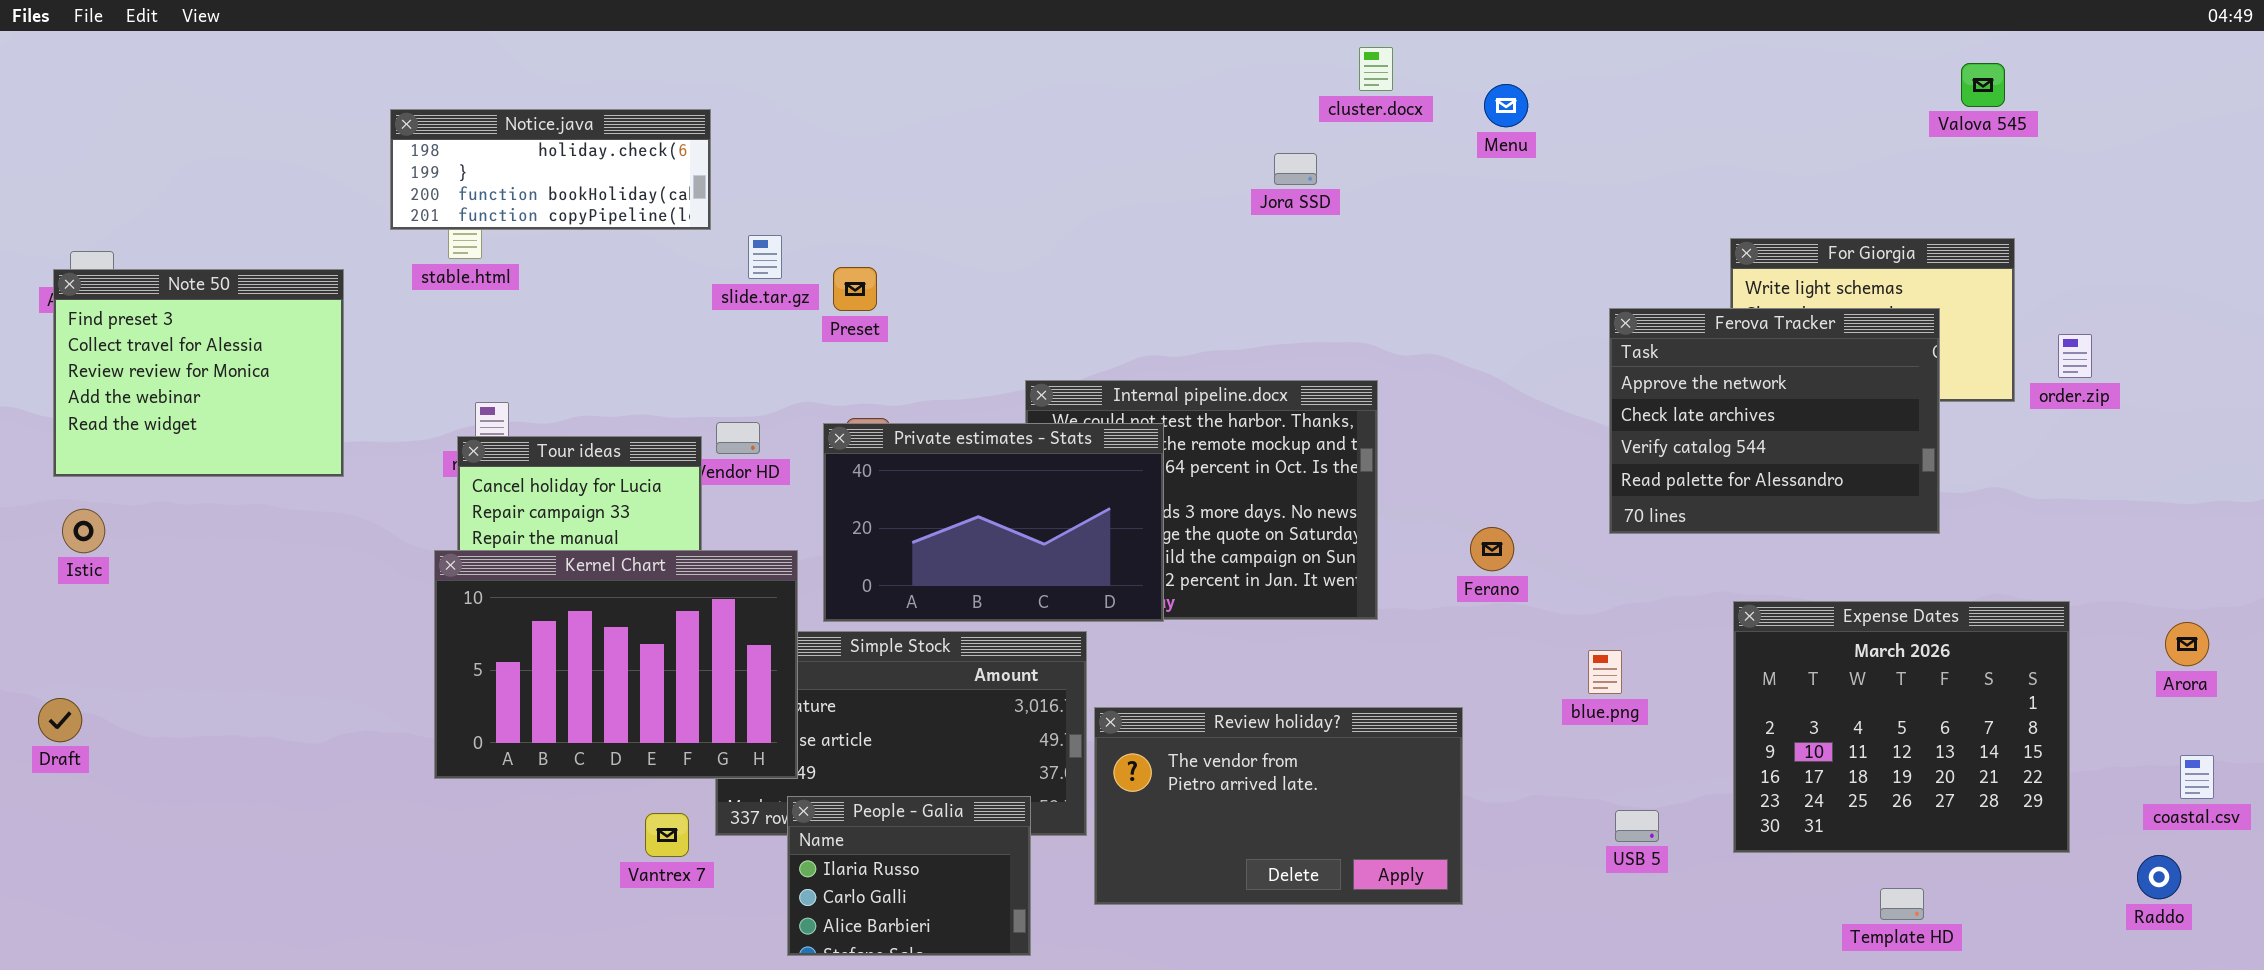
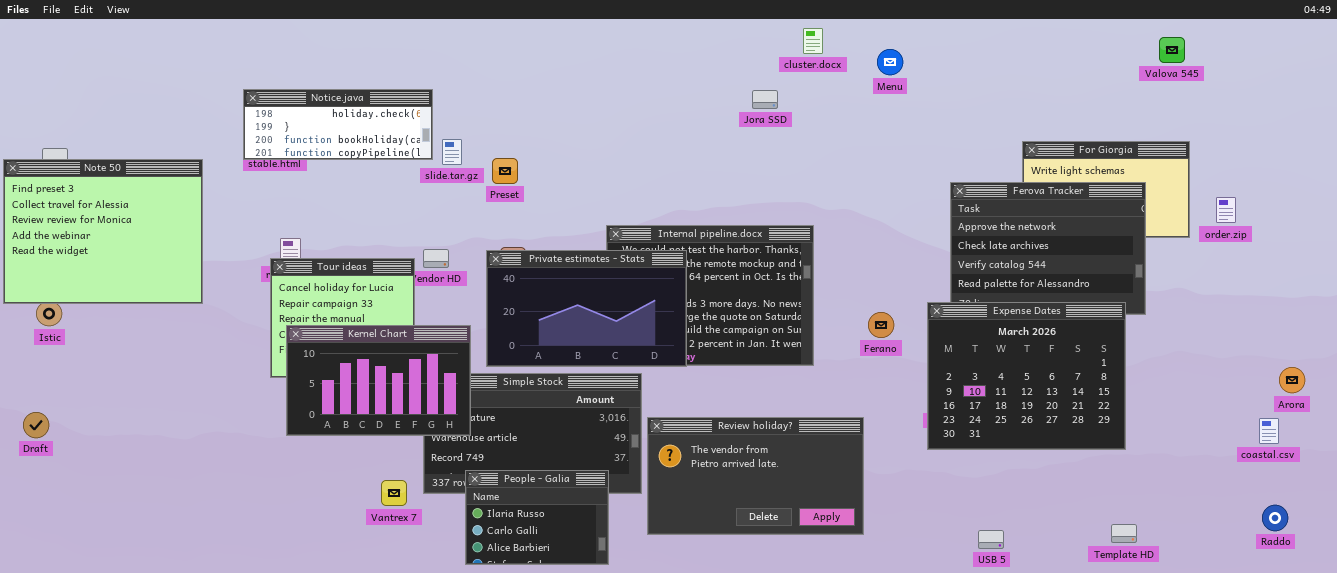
Notice.java: [390,109,711,230] -> [243,89,433,160], moved
Note 50: [53,269,344,477] -> [3,159,203,304], resized
Kernel Chart: [434,550,798,779] -> [286,325,471,436], resized
Expense Dates: [1733,601,2070,853] -> [927,302,1126,450], moved
coastal.csv: [2180,755,2214,799] -> [1259,418,1279,444], moved
USB 5: [1615,810,1659,842] -> [978,530,1004,549], moved

